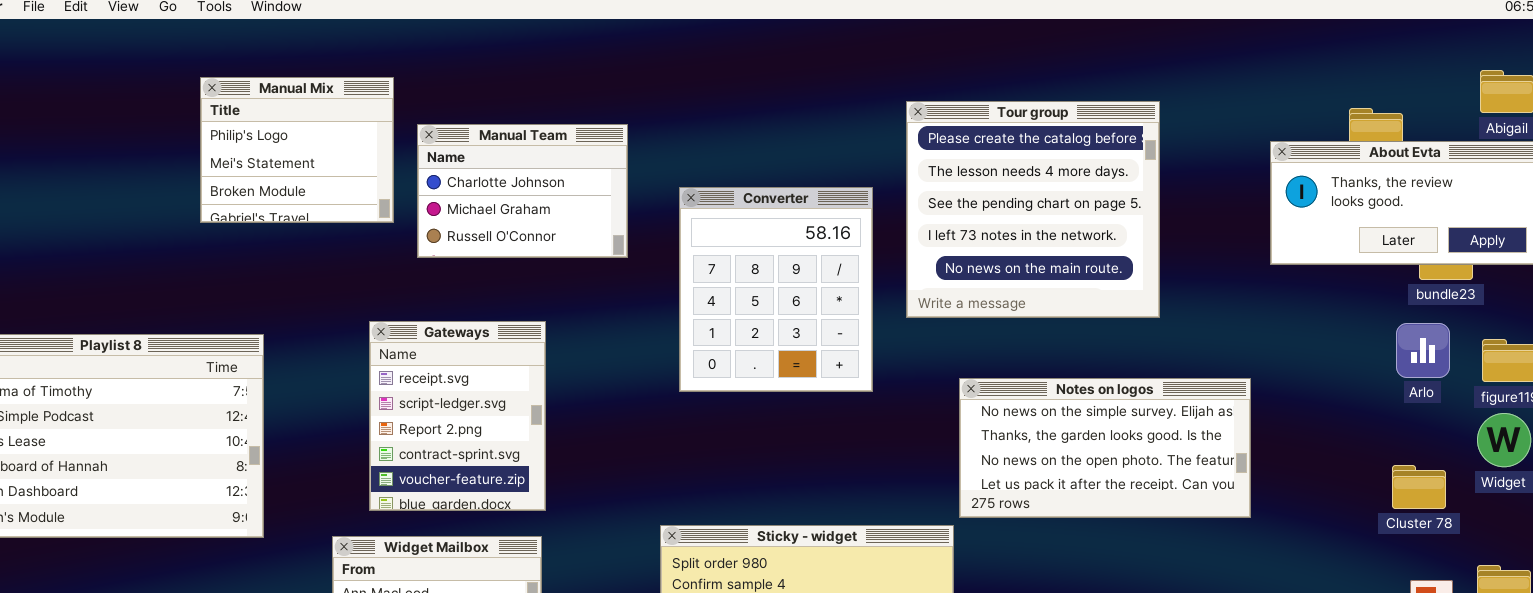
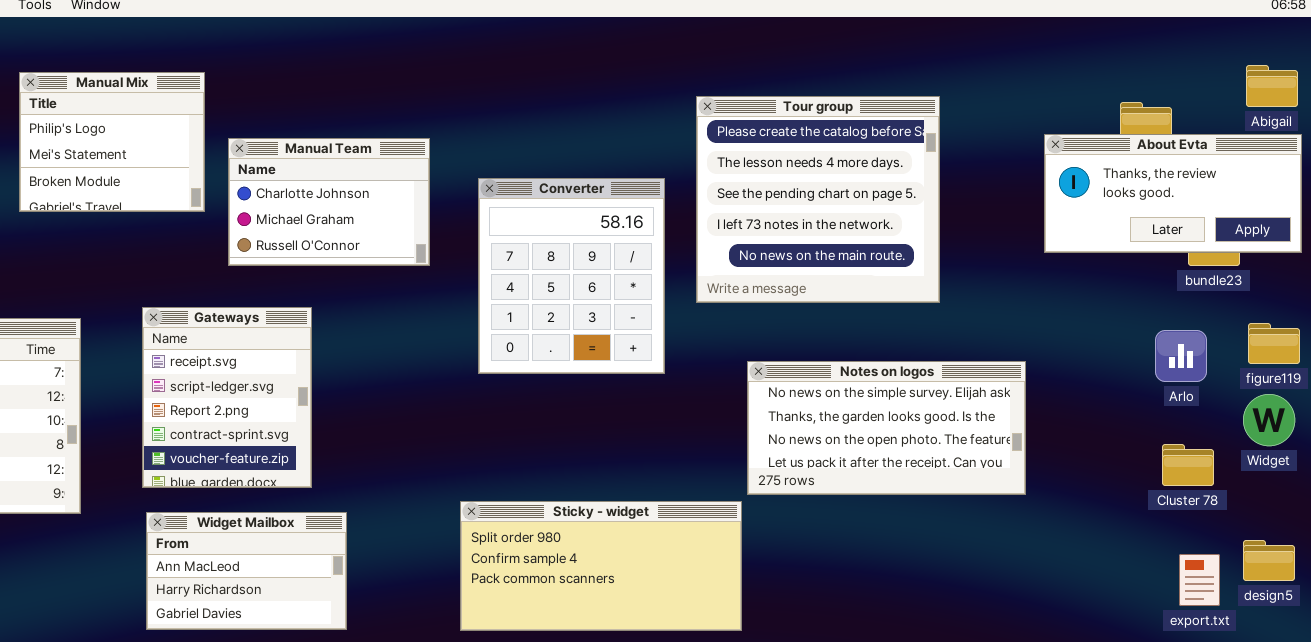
Manual Team: [417,124,628,258] -> [228,138,430,266], moved
Gateways: [369,321,546,511] -> [142,307,312,488], moved
Arlo: [1396,323,1450,378] -> [1155,330,1207,382], moved

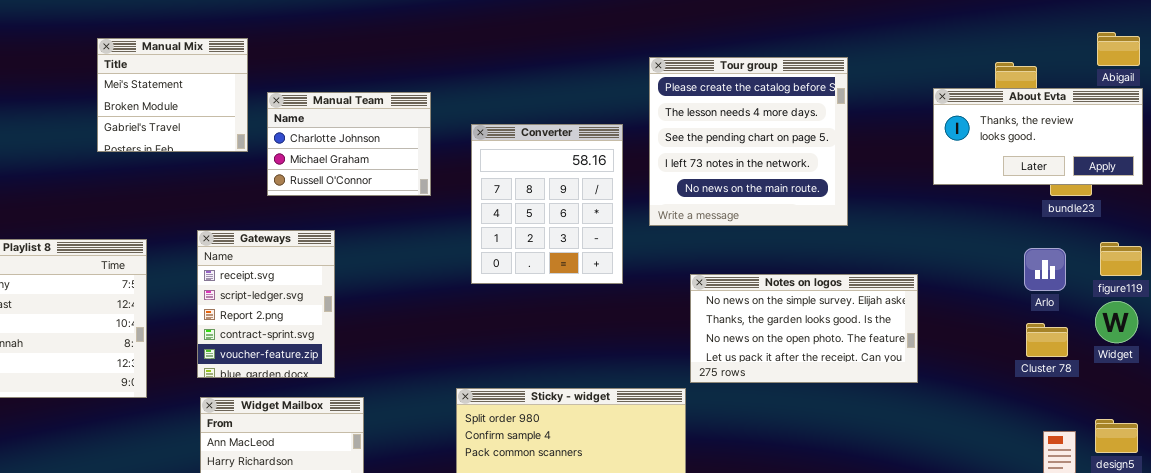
Manual Mix: [19,72,205,212] -> [97,38,248,152], scrolled down 1 row
Cluster 78: [1162,444,1214,486] -> [1026,323,1068,357], moved

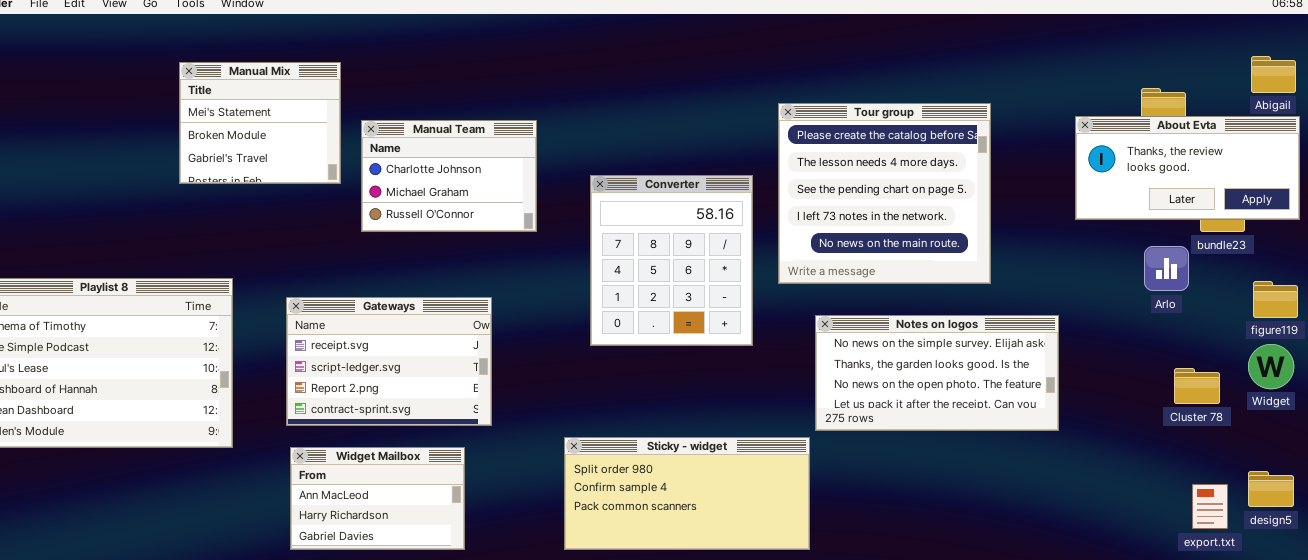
Tour group: [649,57,848,226] -> [778,103,991,284], moved
Converter: [471,124,623,284] -> [590,175,753,346], moved
Gateways: [197,230,335,378] -> [286,297,492,426], resized
Arlo: [1024,248,1066,291] -> [1144,246,1189,291], moved

